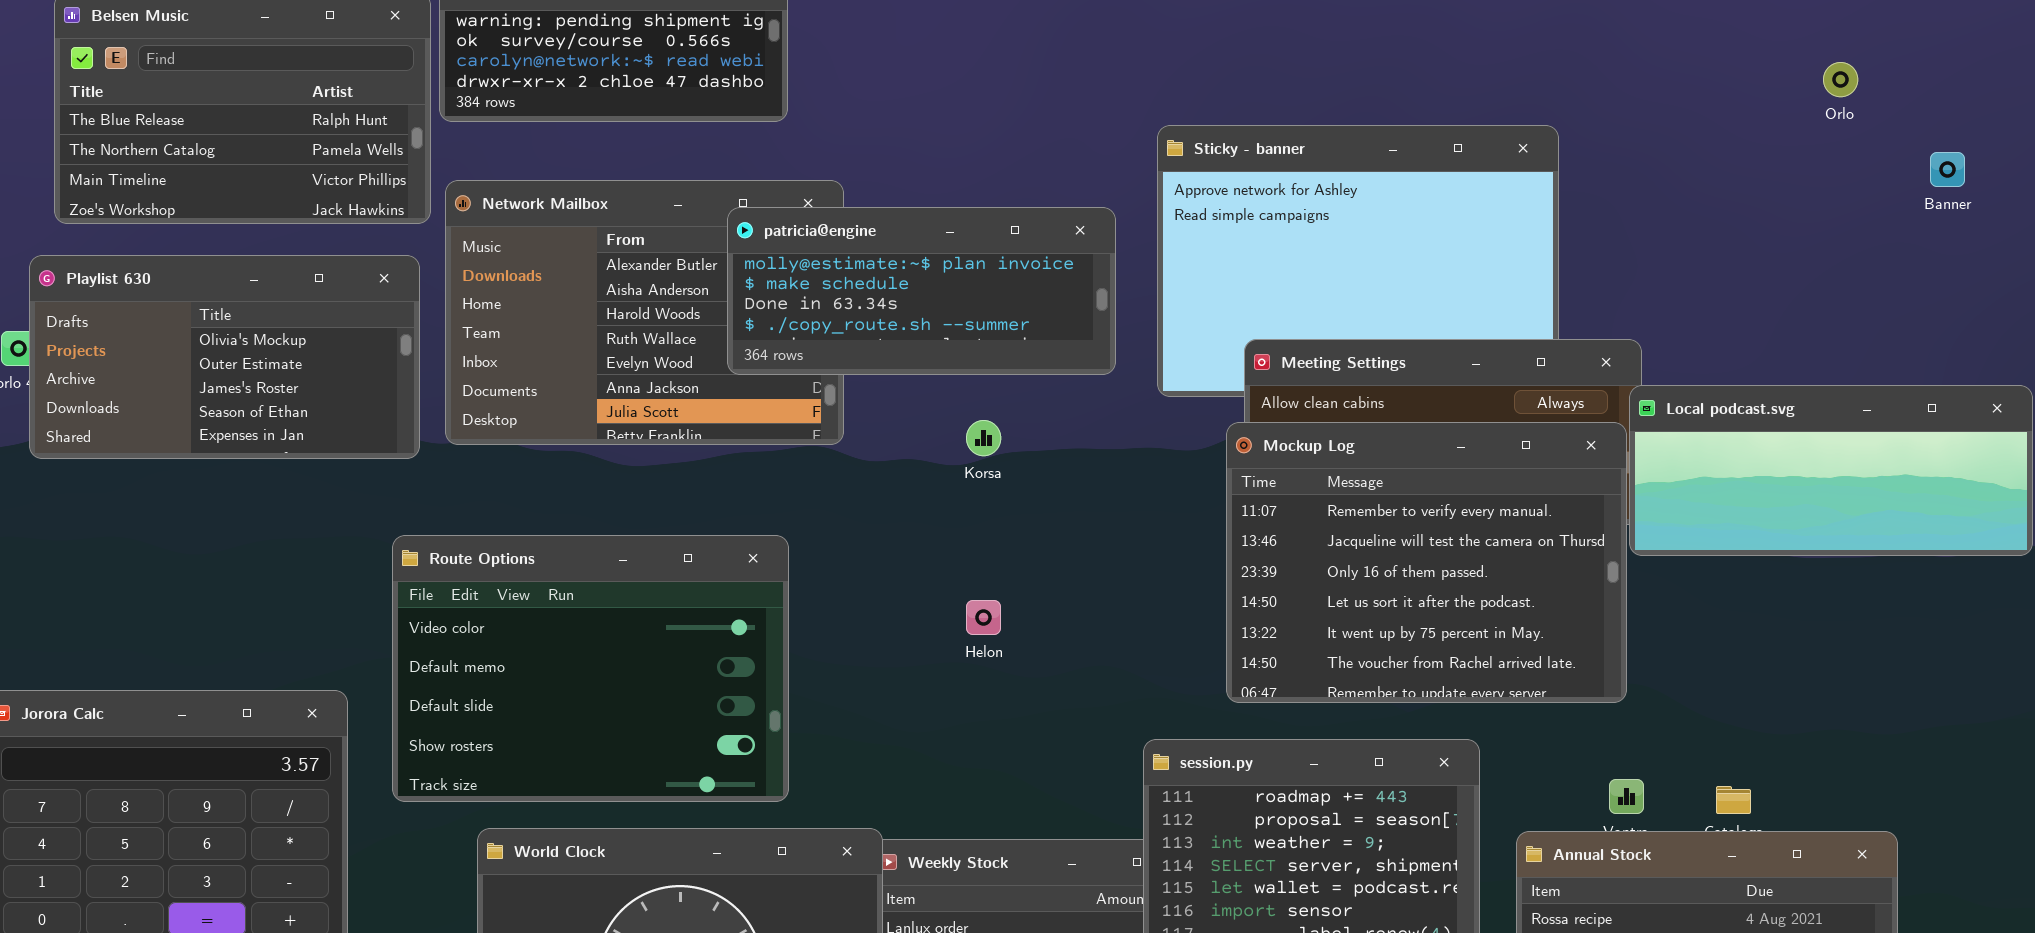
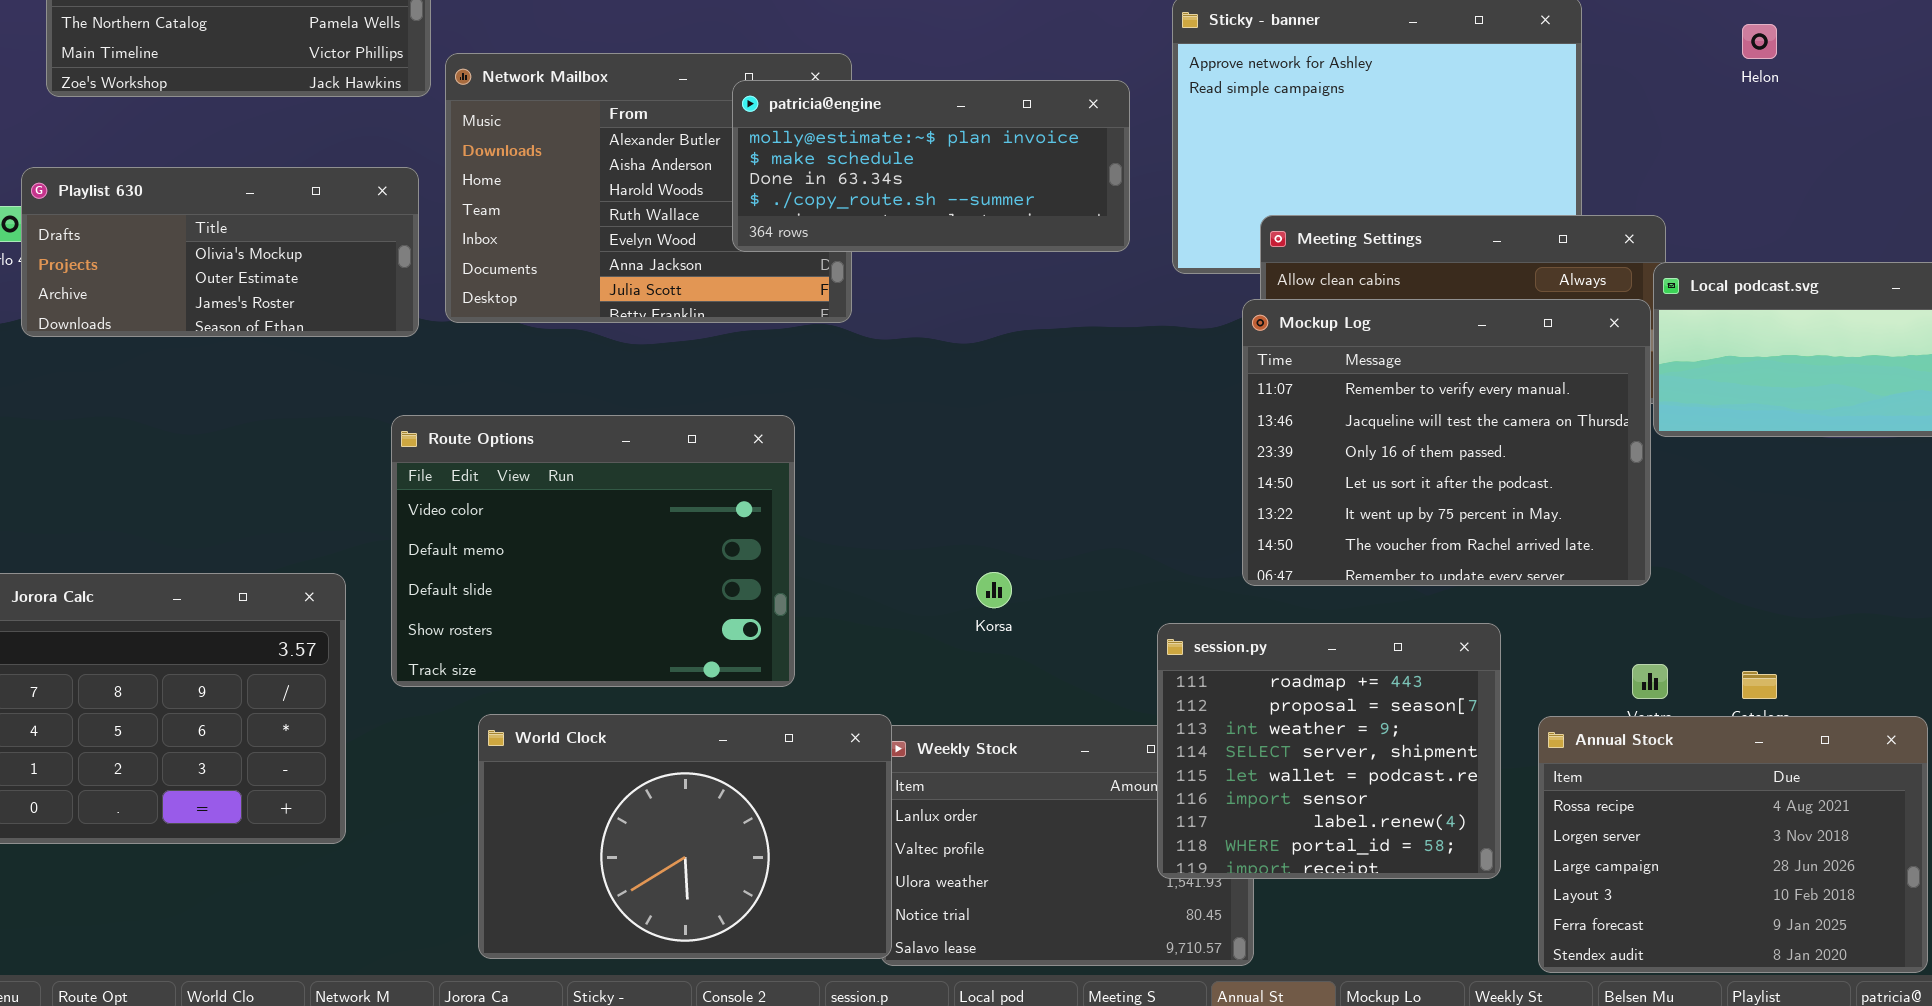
Playlist 630: [29,255,420,459] -> [21,167,419,337], resized
Korsa: [966,420,1001,456] -> [976,572,1012,608], moved
Helon: [966,600,1001,635] -> [1742,24,1777,59], moved

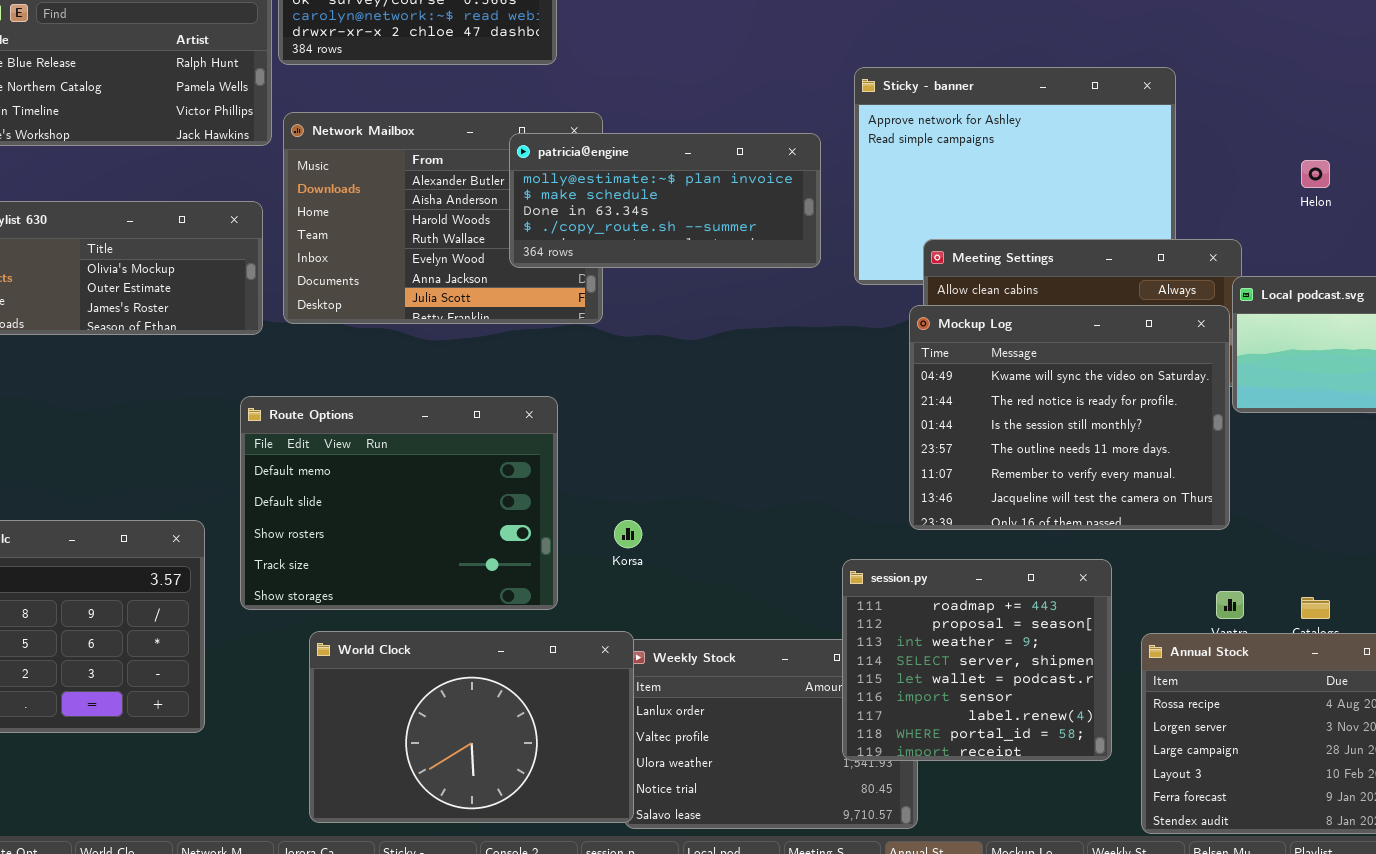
Helon: [1742,24,1777,59] -> [1301,160,1330,188], moved
Mockup Log: [1242,299,1651,586] -> [909,305,1230,530], scrolled up 4 rows
Route Options: [391,415,795,687] -> [240,396,558,610], scrolled down 1 row
Korsa: [976,572,1012,608] -> [614,520,642,548], moved

